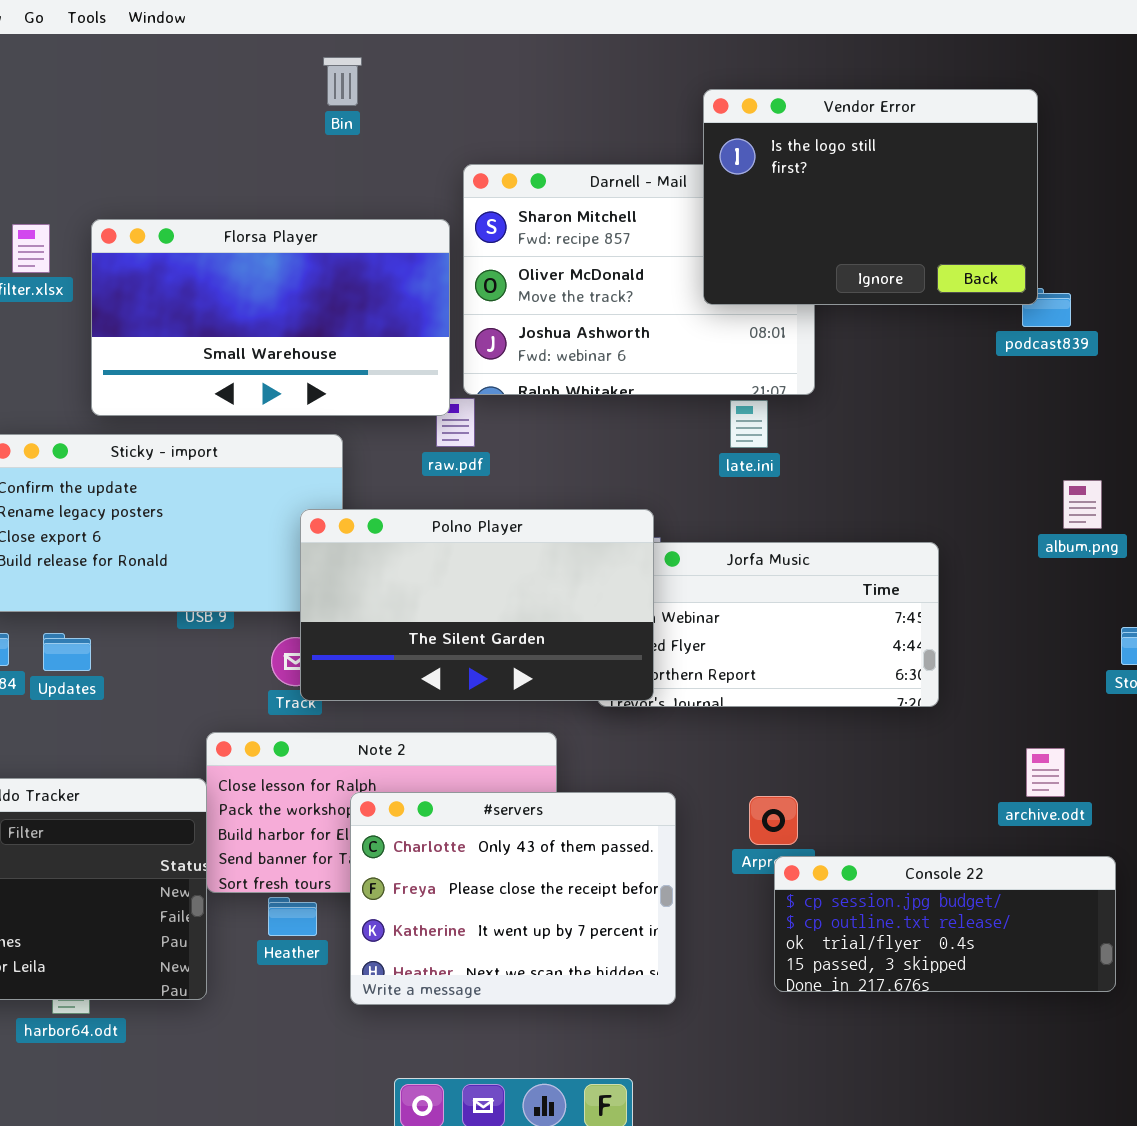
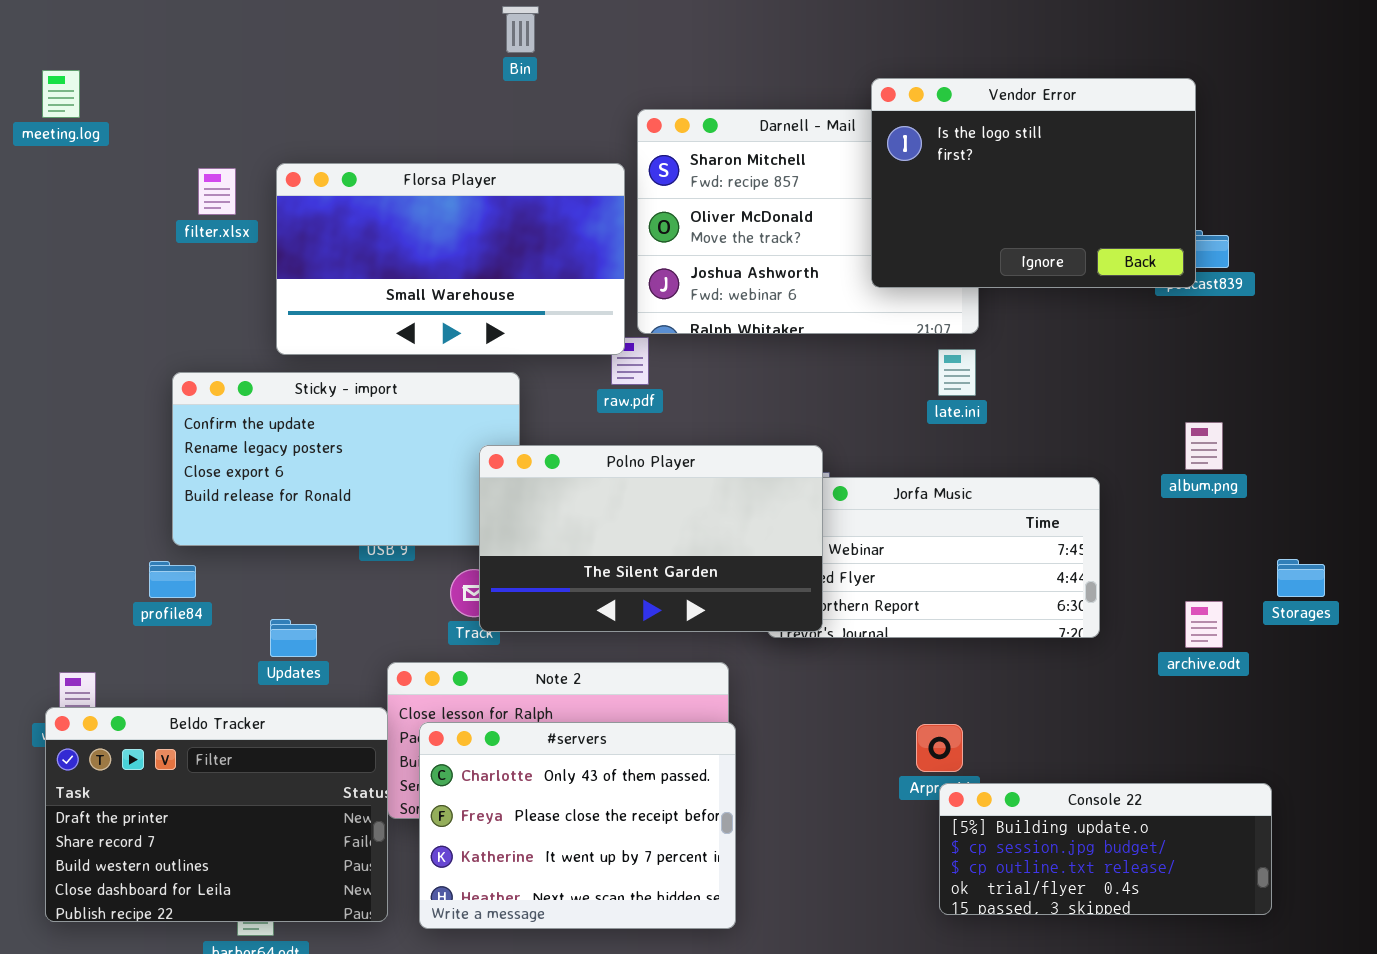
Vendor Error: [703,89,1038,305] -> [871,78,1196,288], moved
late.ini: [730,400,768,448] -> [938,349,976,396], moved
album.png: [1063,480,1102,529] -> [1185,422,1223,470], moved
Updates: [43,633,91,671] -> [270,619,317,657], moved
archive.odt: [1026,748,1065,797] -> [1185,601,1223,648], moved
#servers: [350,792,676,1005] -> [419,722,736,929], moved
Console 22: [774,856,1116,992] -> [939,783,1272,915], scrolled up 1 row

